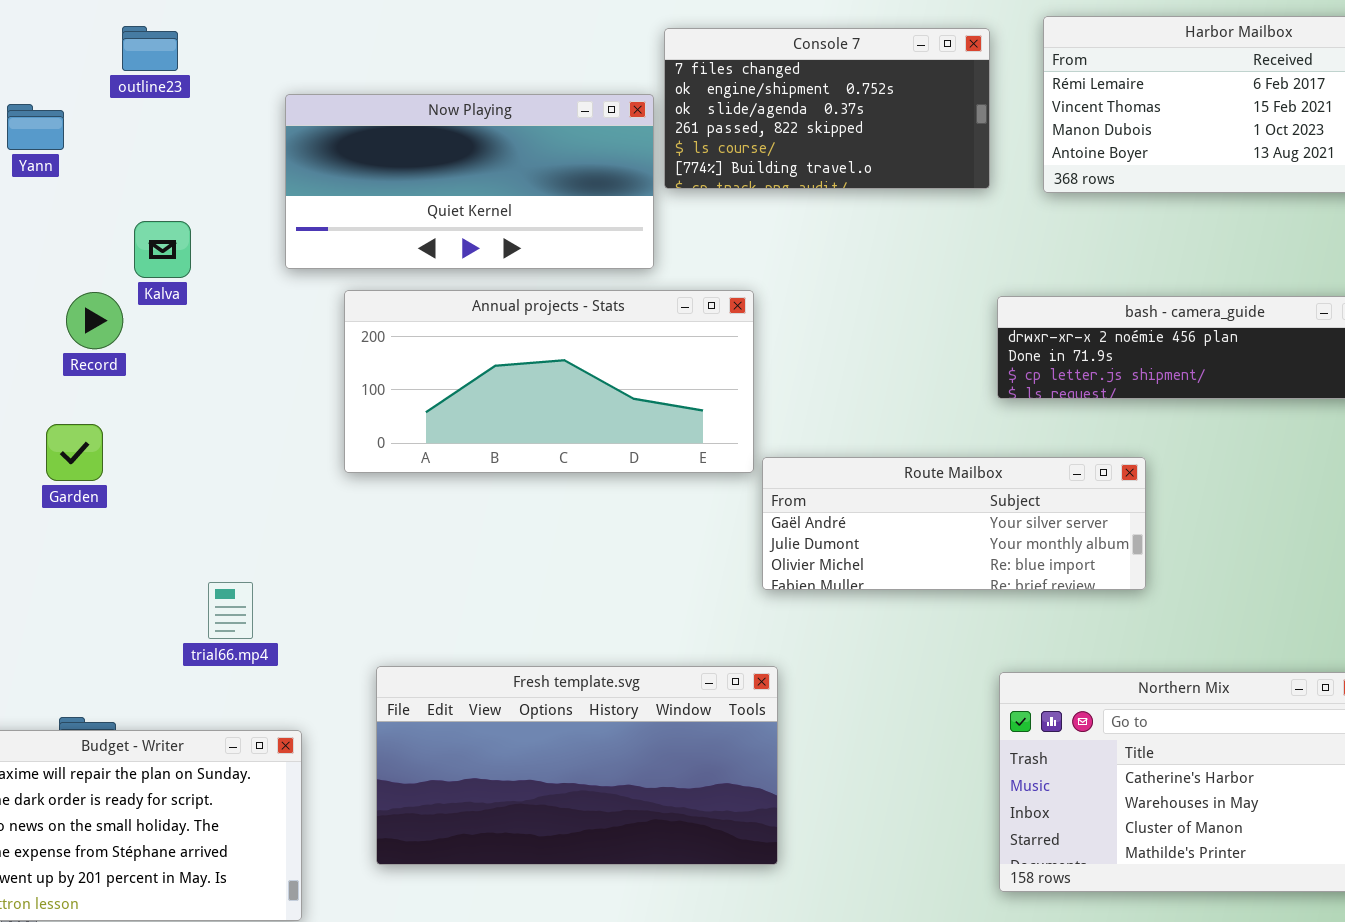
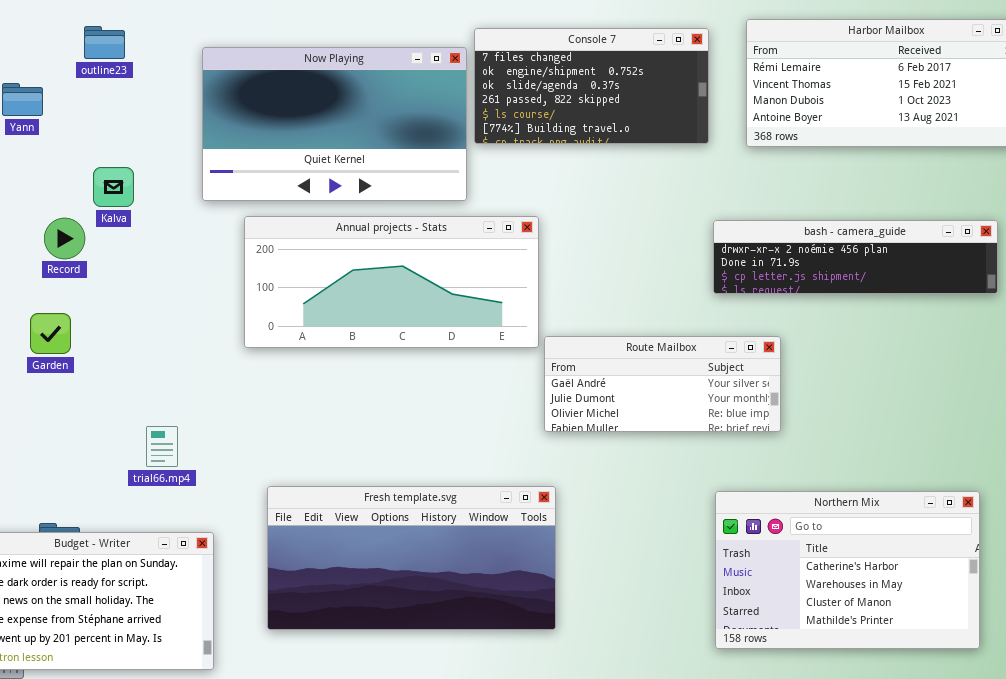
Now Playing: [285,94,654,269] -> [202,47,467,201], resized
Route Mailbox: [762,457,1146,590] -> [544,336,781,432], resized

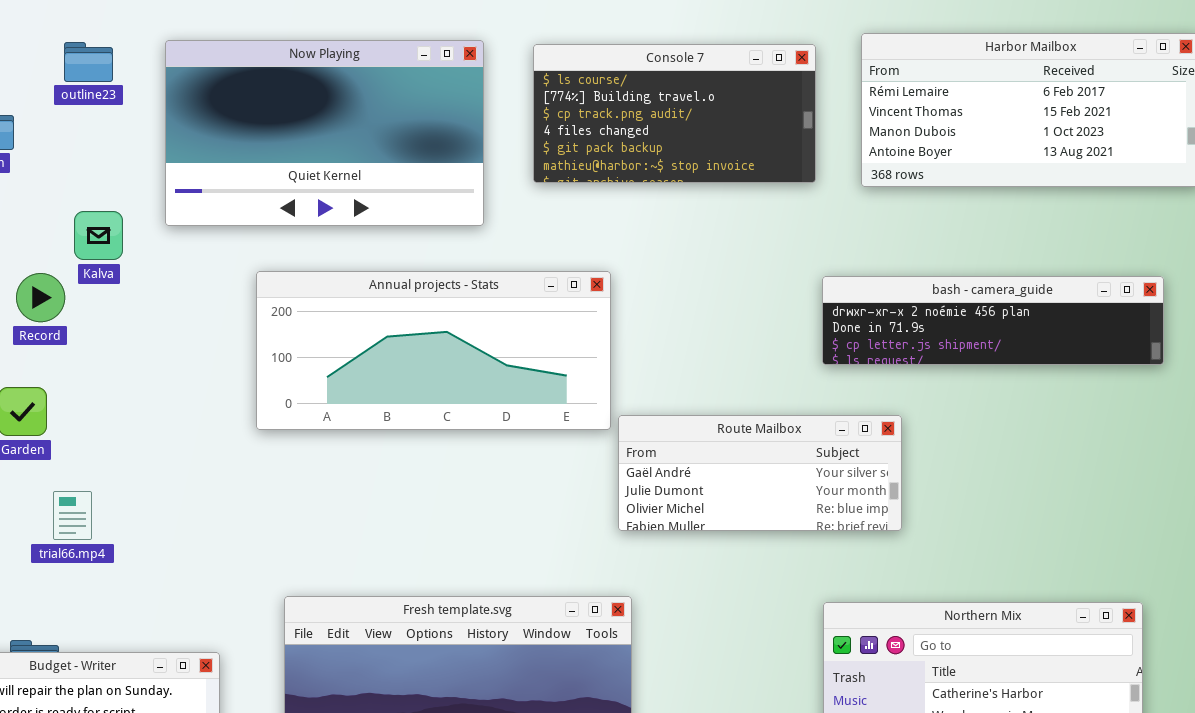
Console 7: [474,28,709,144] -> [533,44,816,183], scrolled down 4 rows
Now Playing: [202,47,467,201] -> [165,40,484,226], moved
trial66.mp4: [146,426,178,467] -> [53,491,92,540], moved

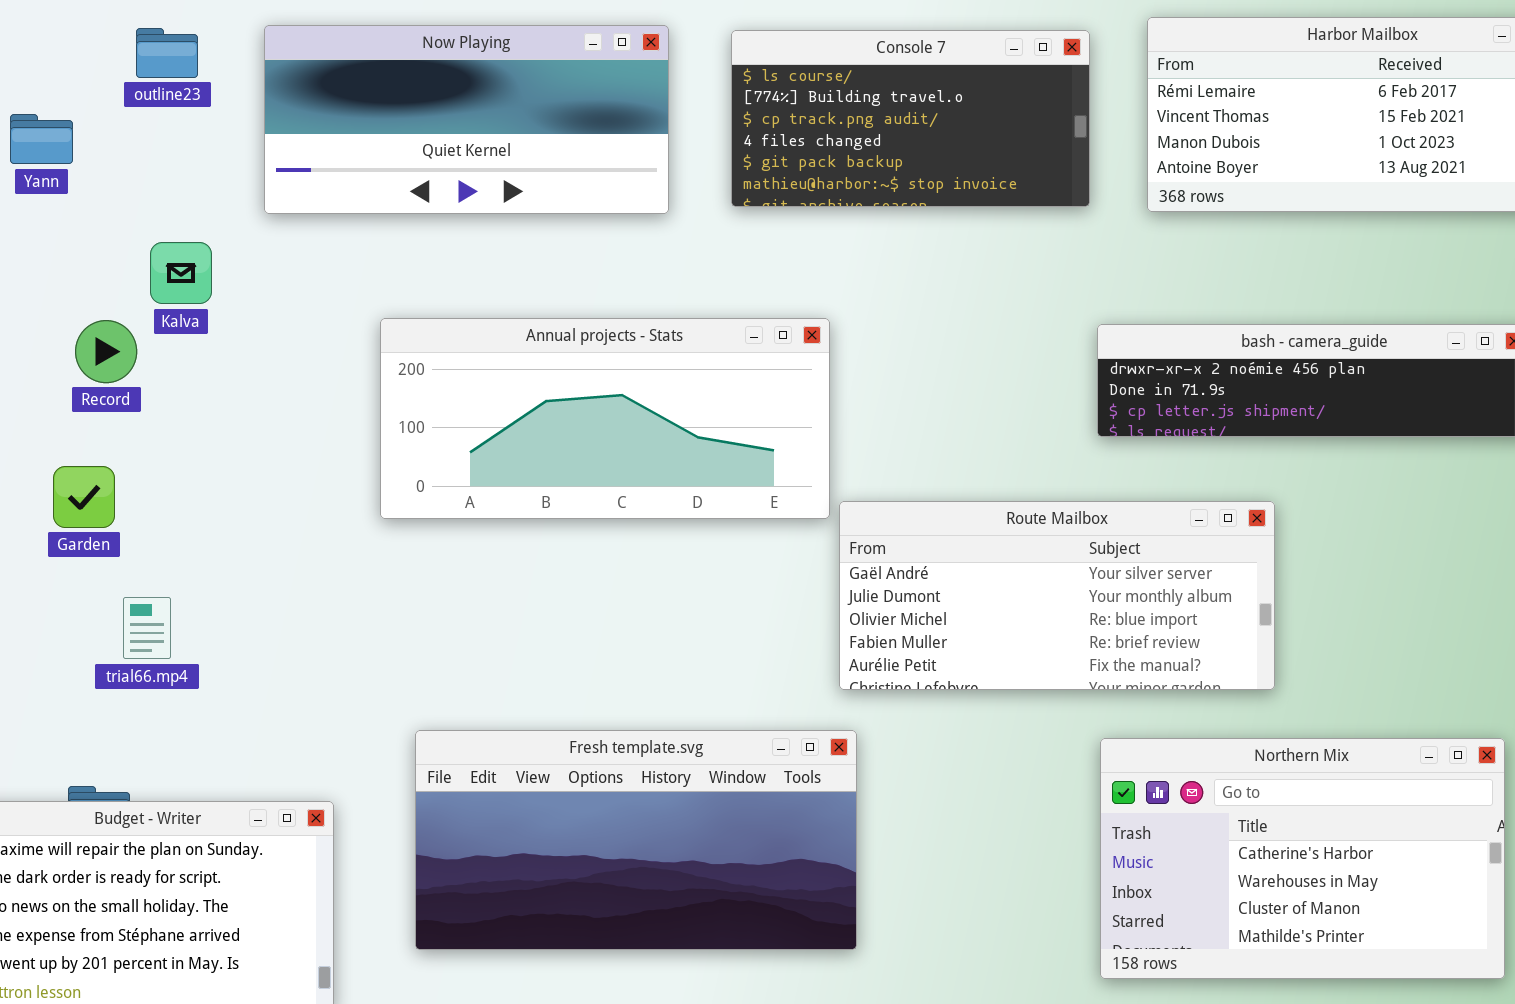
Now Playing: [165,40,484,226] -> [264,25,669,214], resized
Route Mailbox: [618,415,902,531] -> [839,501,1275,690], resized

